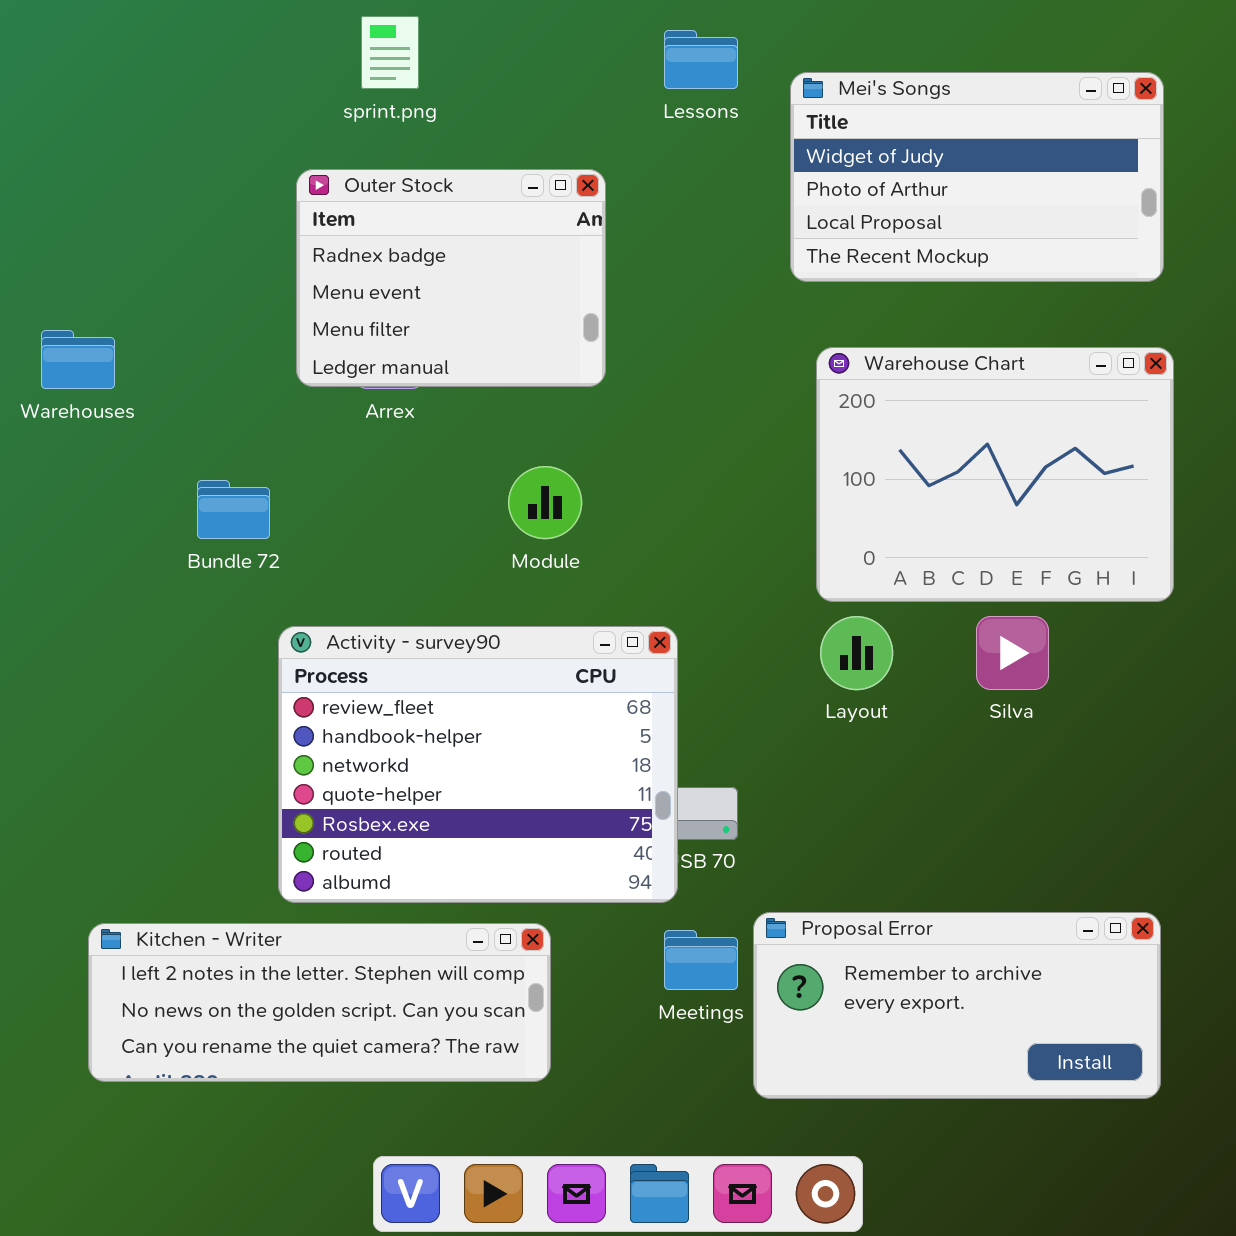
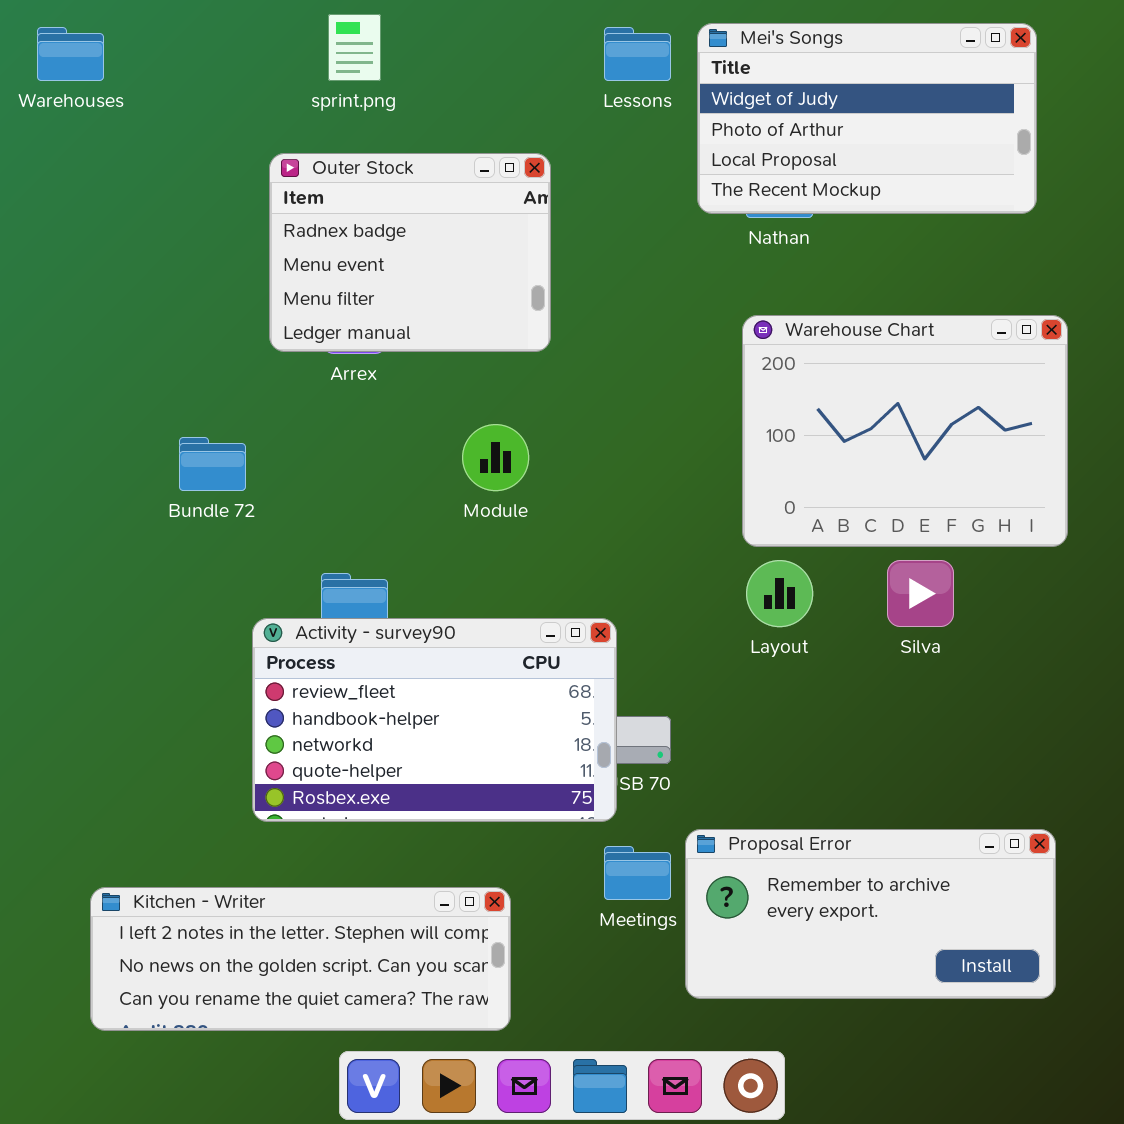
Mei's Songs: [790,72,1164,282] -> [697,23,1037,214], moved
Warehouses: [41,330,115,389] -> [37,27,104,81], moved
Activity - survey90: [278,626,678,903] -> [252,618,617,822], resized
Kitchen - Writer: [88,923,551,1082] -> [90,887,511,1031], moved

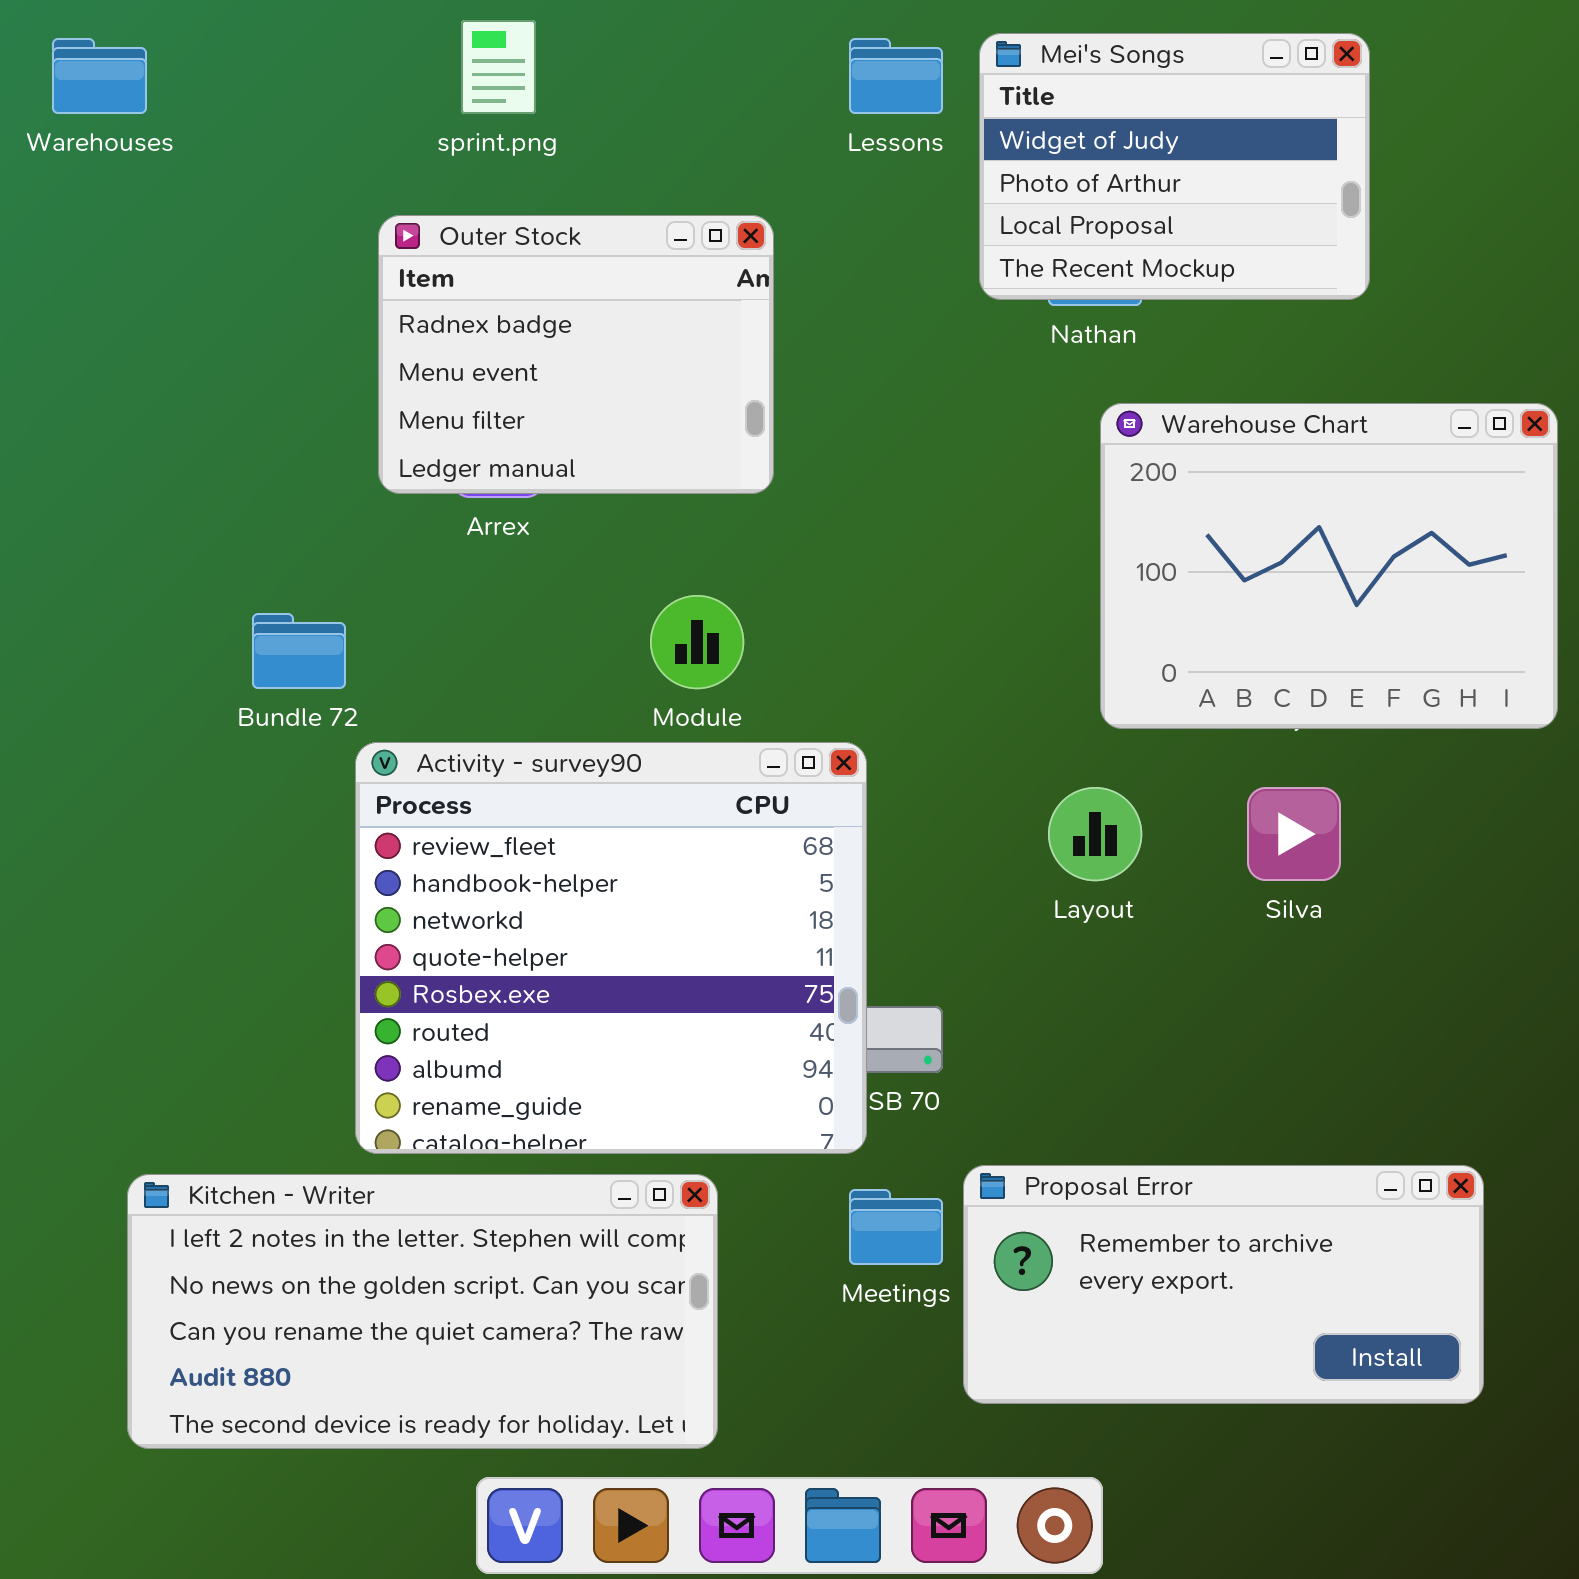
Mei's Songs: [697,23,1037,214] -> [979,33,1370,300], resized
Warehouse Chart: [742,315,1068,547] -> [1100,403,1558,729], moved
Activity - survey90: [252,618,617,822] -> [355,742,867,1154], resized
Kitchen - Writer: [90,887,511,1031] -> [127,1174,718,1449], resized

